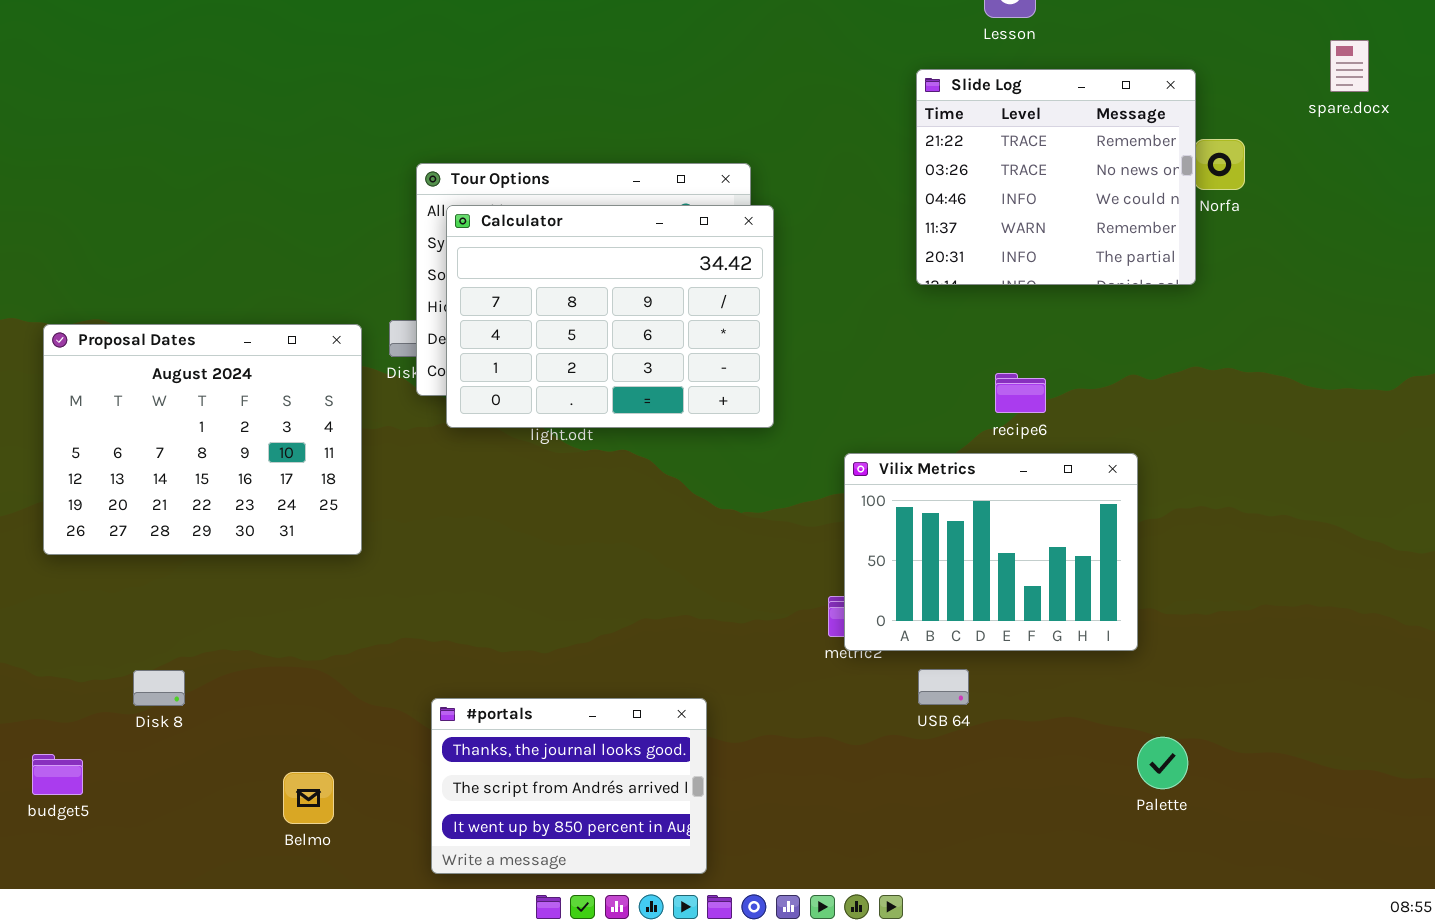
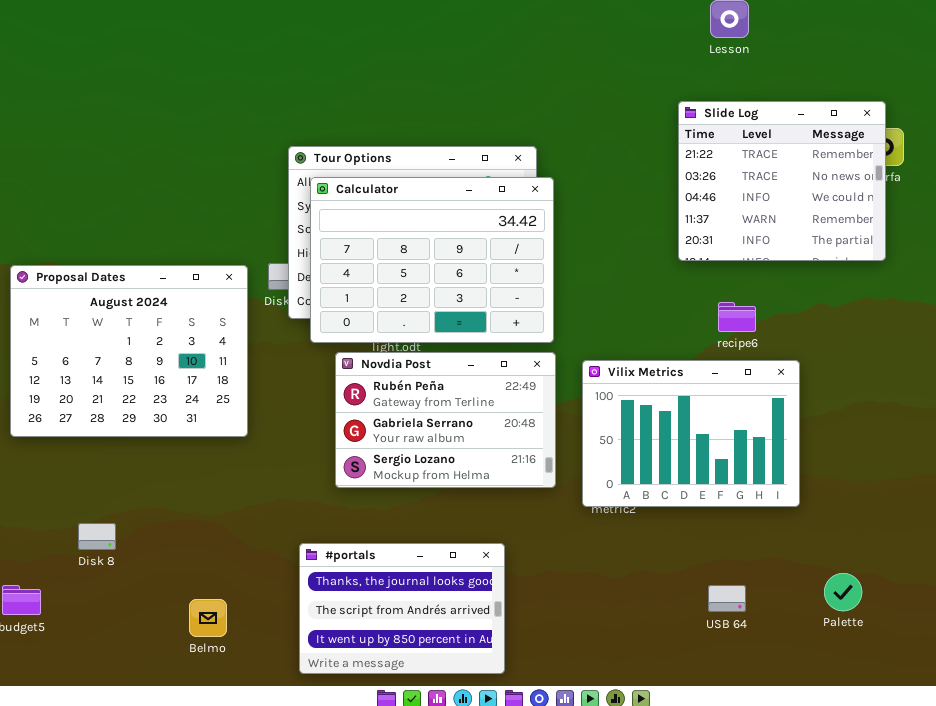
Slide Log: [916,69,1196,285] -> [678,101,886,261], moved
Novdia Post: none -> [335,352,556,488], opened
Vilix Metrics: [844,453,1138,651] -> [582,360,800,507], moved
USB 64: [918,669,969,705] -> [708,585,746,612], moved

